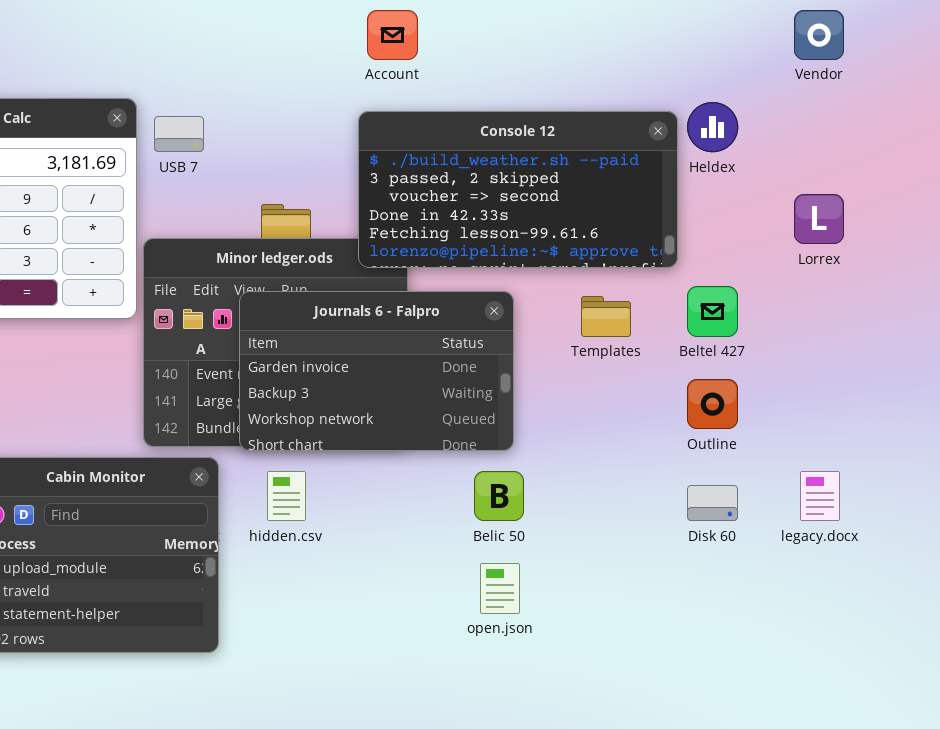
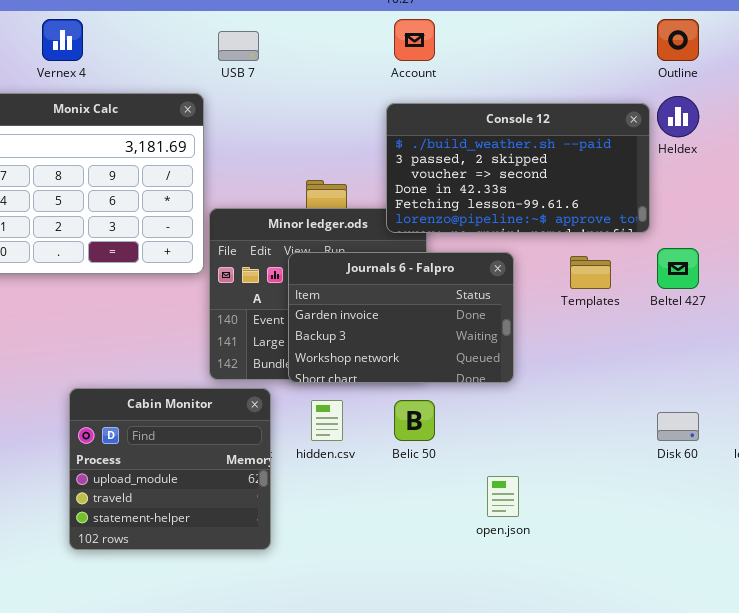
USB 7: [154,116,204,152] -> [218,31,259,61], moved
Outline: [687,379,738,429] -> [657,19,699,61], moved
Belic 50: [474,471,524,521] -> [394,400,435,441], moved

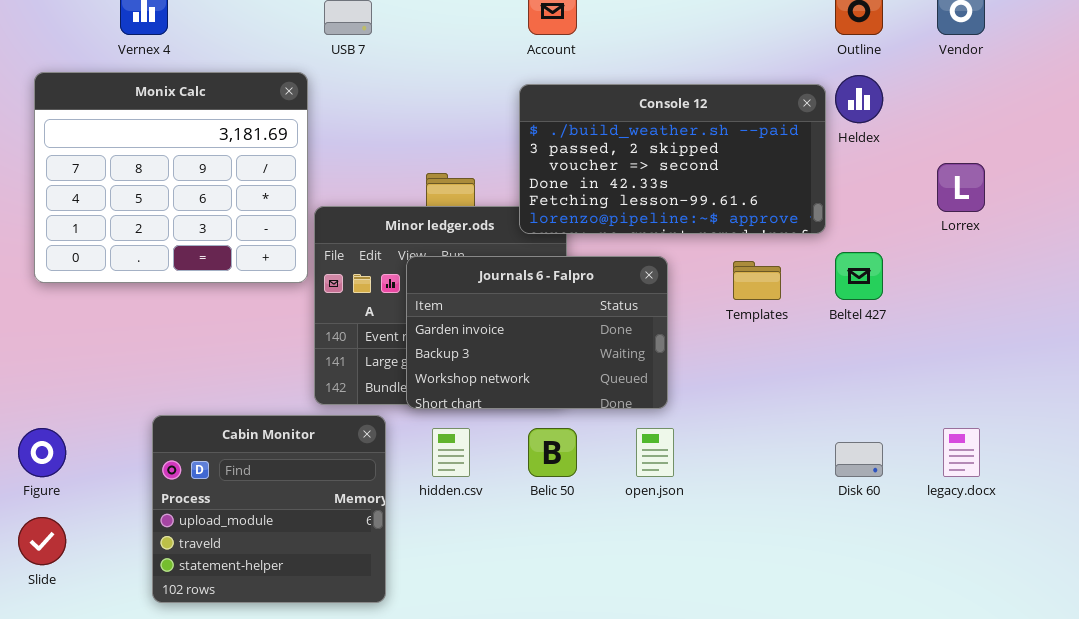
open.json: [487,476,519,517] -> [636,428,674,477], moved

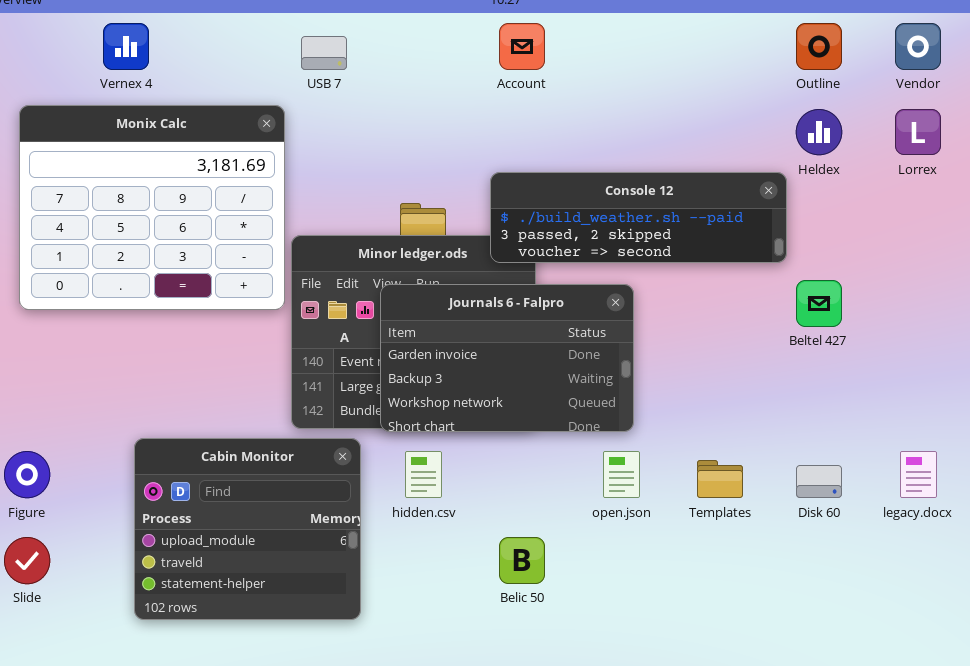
Console 12: [519,84,826,234] -> [490,172,787,263], resized
Lorrex: [937,163,985,212] -> [895,109,941,155], moved
Templates: [733,261,781,300] -> [697,460,743,498], moved
Belic 50: [528,428,577,477] -> [499,537,545,584], moved

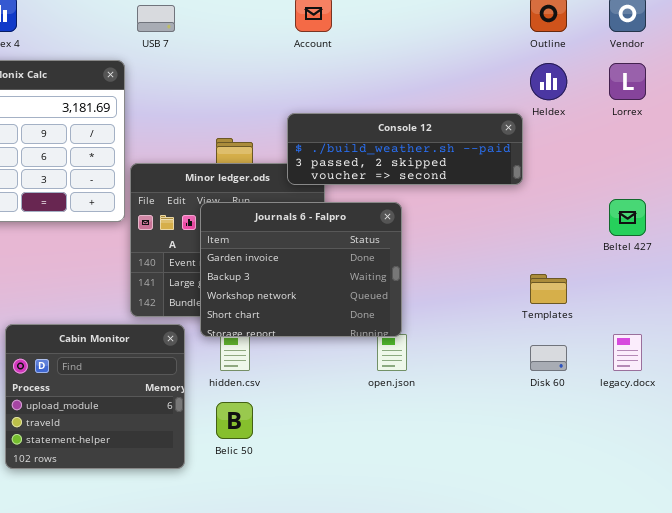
Beltel 427: [796,280,842,327] -> [609,199,646,236], moved
Journals 6 - Falpro: [380,284,634,432] -> [200,202,402,337], resized
Templates: [697,460,743,498] -> [530,274,567,304], moved
Belic 50: [499,537,545,584] -> [216,402,253,439], moved

